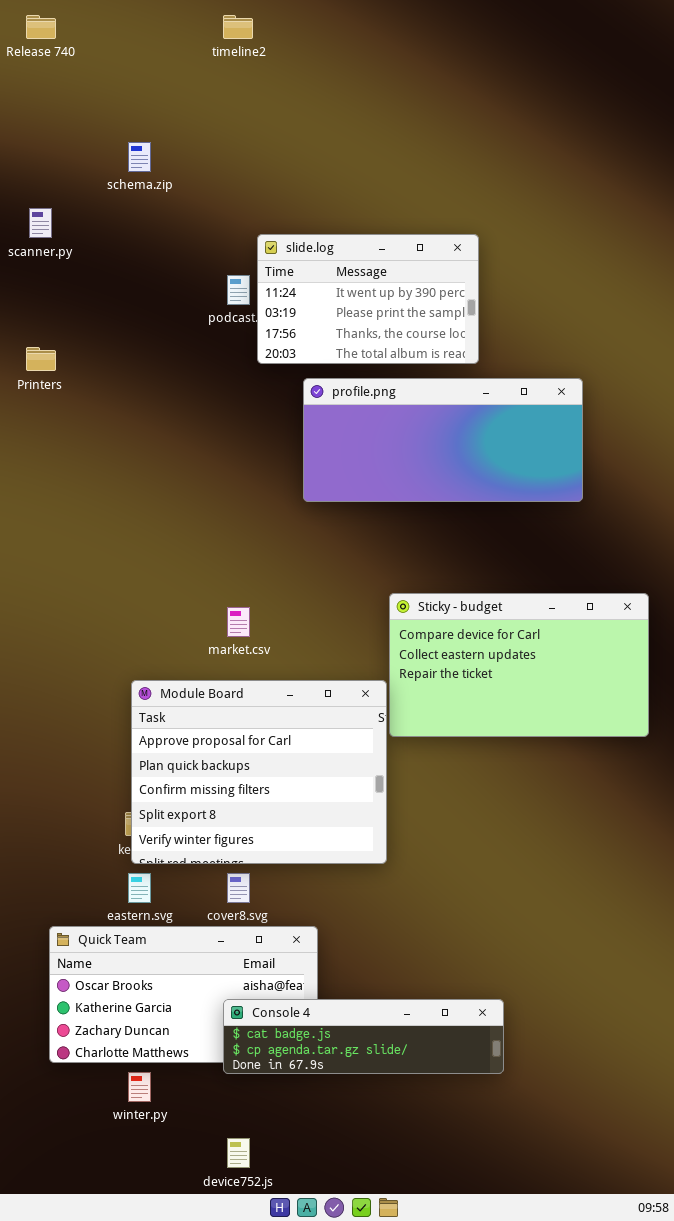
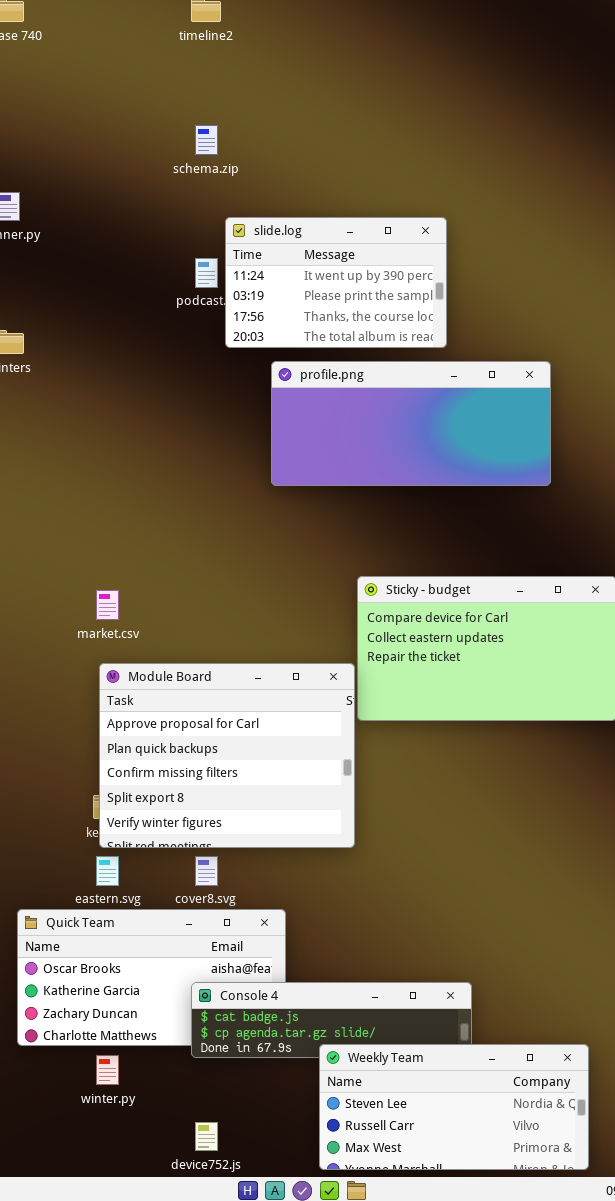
schema.zip: [128,142,151,172] -> [195,125,218,155], moved
market.csv: [227,607,250,637] -> [96,590,119,620], moved
Weekly Team: none -> [319,1044,589,1170], opened

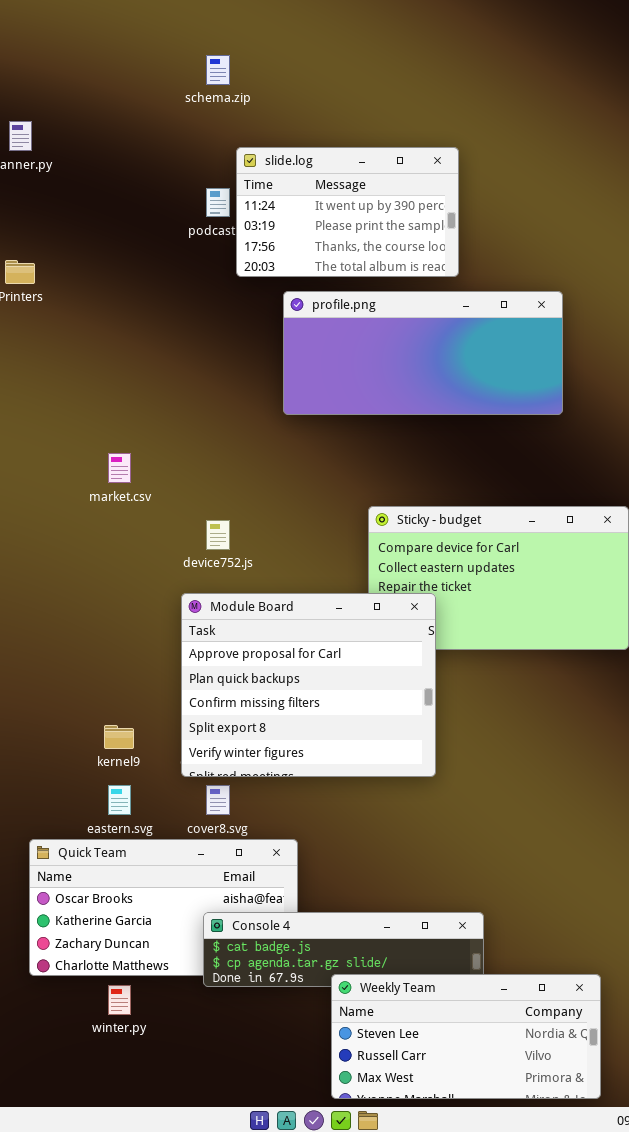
market.csv: [96,590,119,620] -> [108,453,131,483], moved
Module Board: [99,663,355,848] -> [181,593,436,777], moved
device752.js: [195,1122,218,1151] -> [206,520,230,550], moved

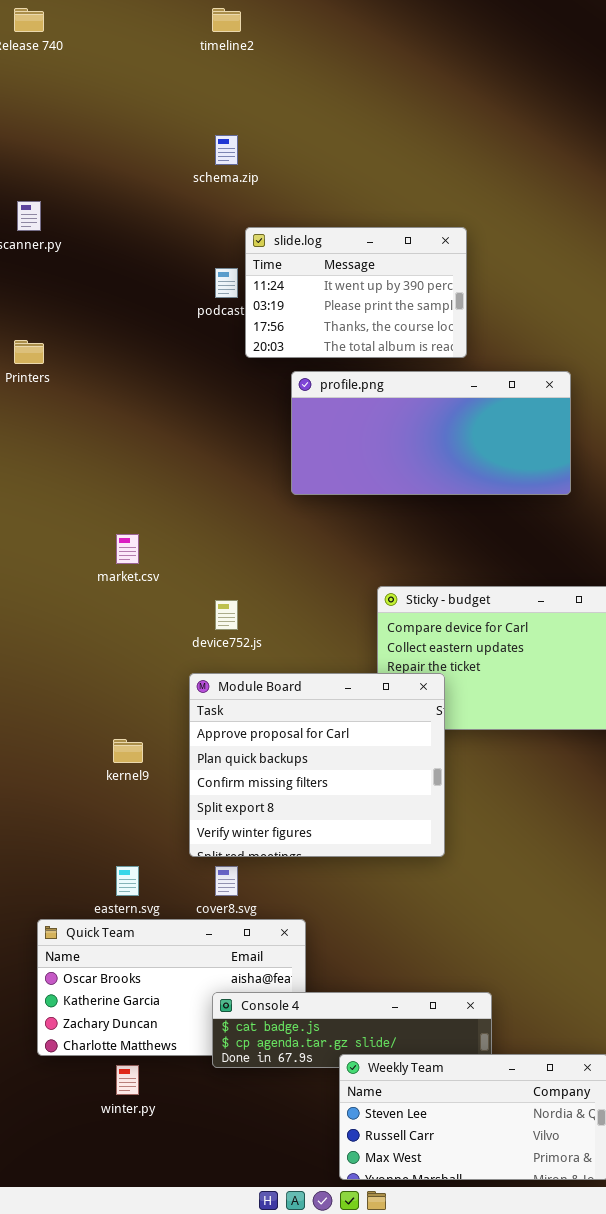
kernel9: [104,725,134,749] -> [113,739,143,763], moved

